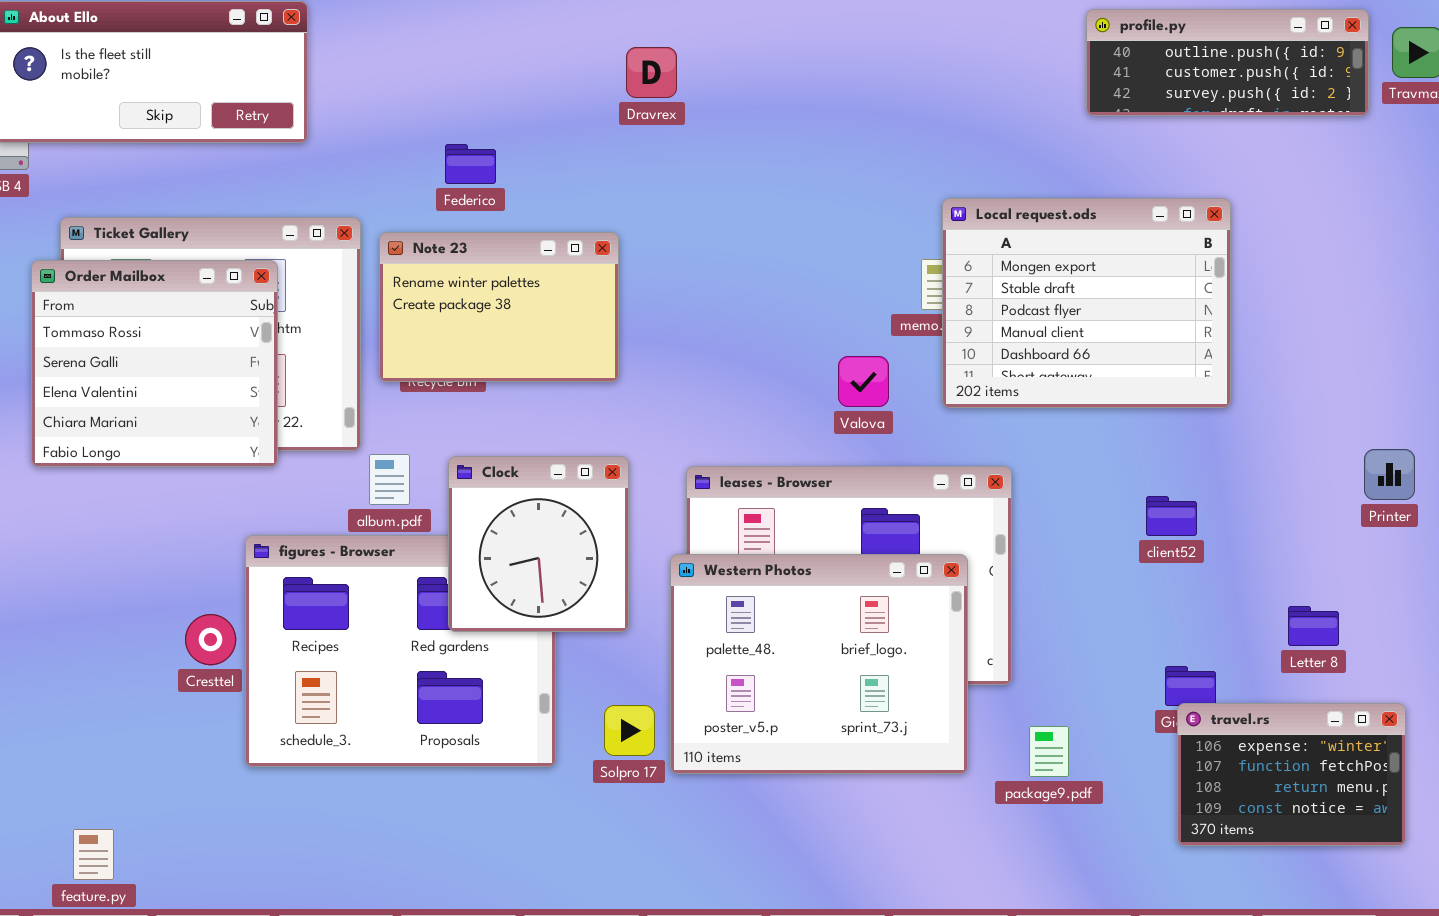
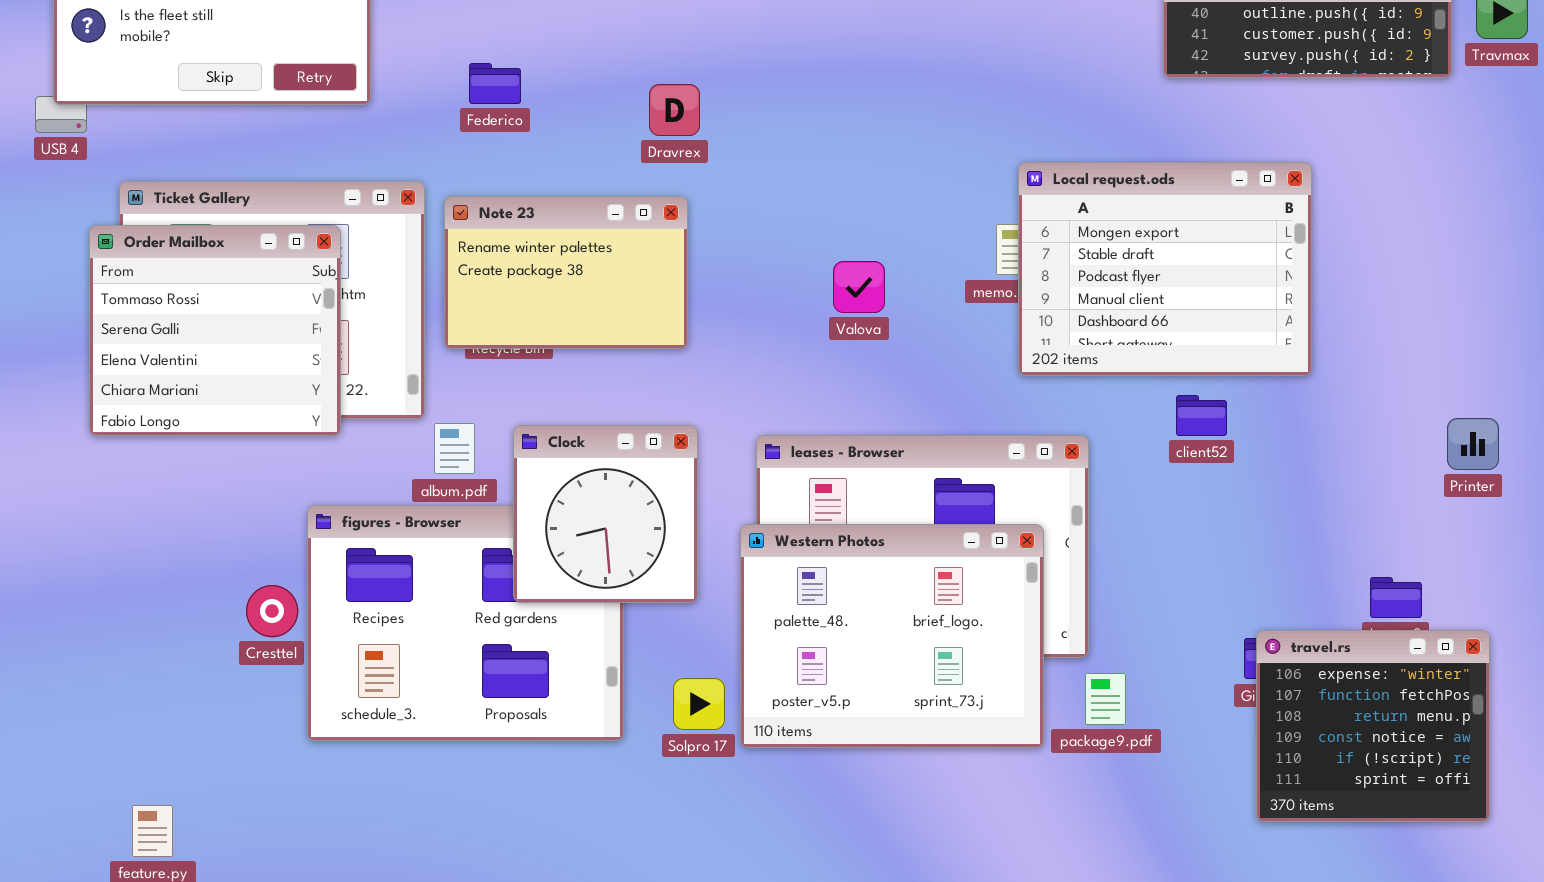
Dravrex: [626,47,677,98] -> [649,84,700,136], moved
Federico: [445,144,496,184] -> [469,63,521,104], moved
Valova: [838,356,889,407] -> [833,261,885,313], moved
client52: [1146,496,1197,536] -> [1176,395,1227,436], moved
travel.rs: [1177,703,1406,846] -> [1256,630,1490,822], resized
package9.pdf: [1029,726,1069,777] -> [1085,673,1126,725], moved

